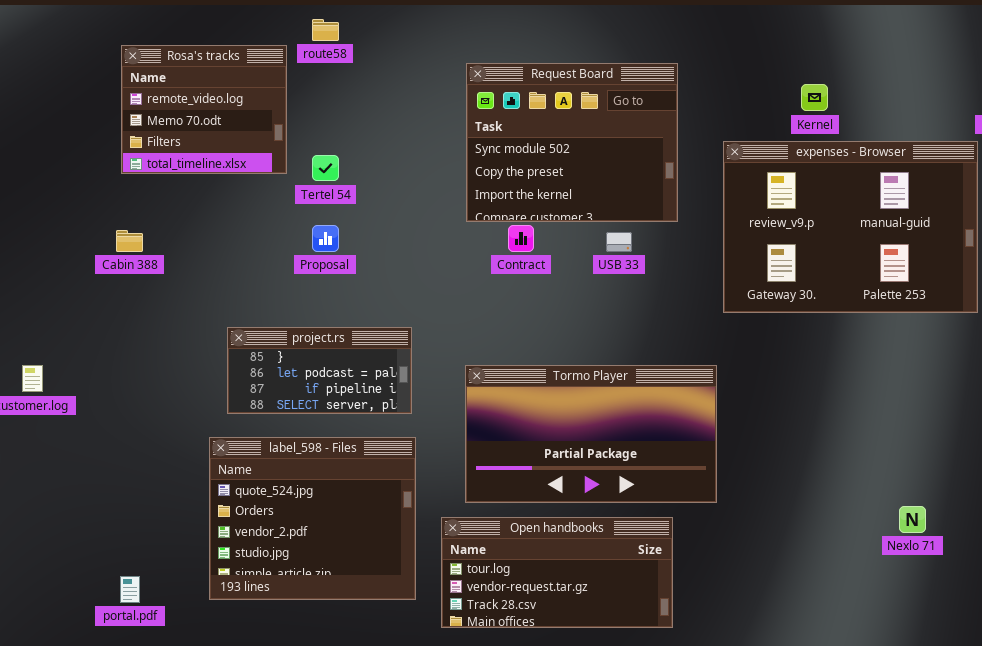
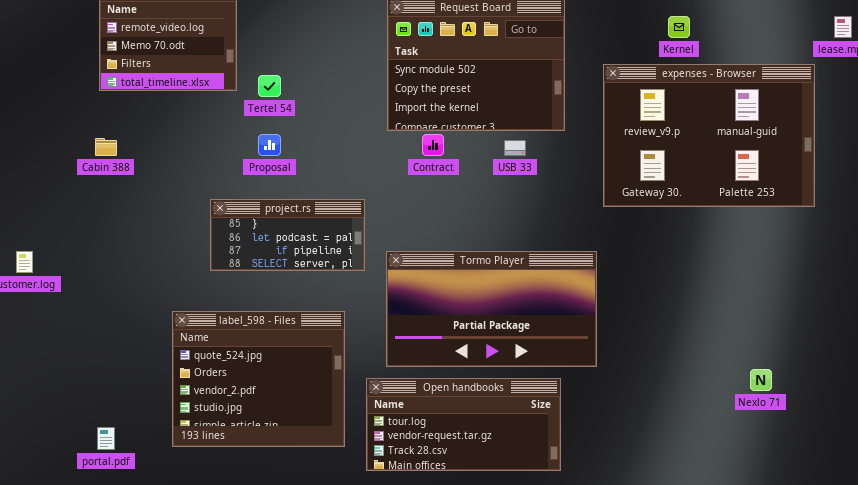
project.rs: [227,327,412,414] -> [210,199,365,271], moved

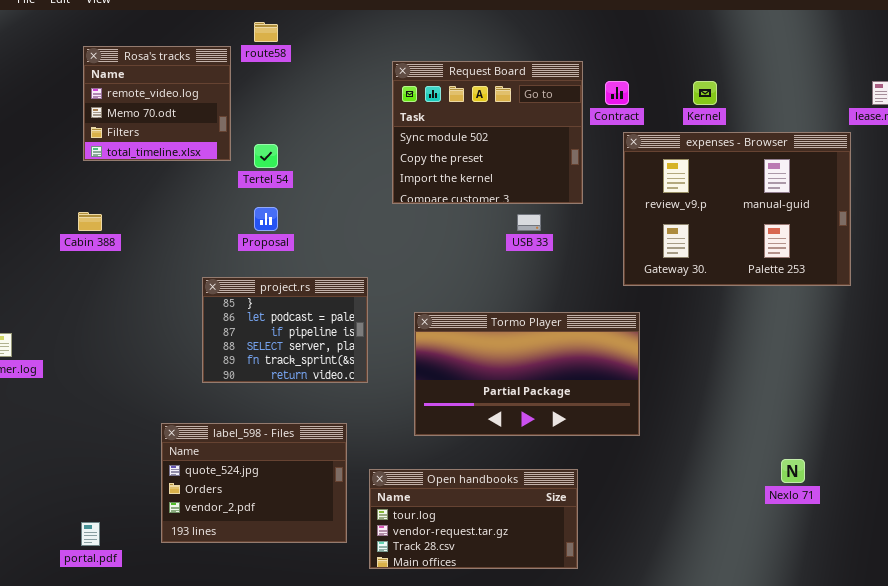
Contract: [422,134,444,156] -> [605,81,629,105], moved
project.rs: [210,199,365,271] -> [202,277,368,383], resized
Tormo Player: [386,251,597,367] -> [414,312,640,436], moved
label_598 - Files: [172,311,345,447] -> [161,423,347,543], resized

